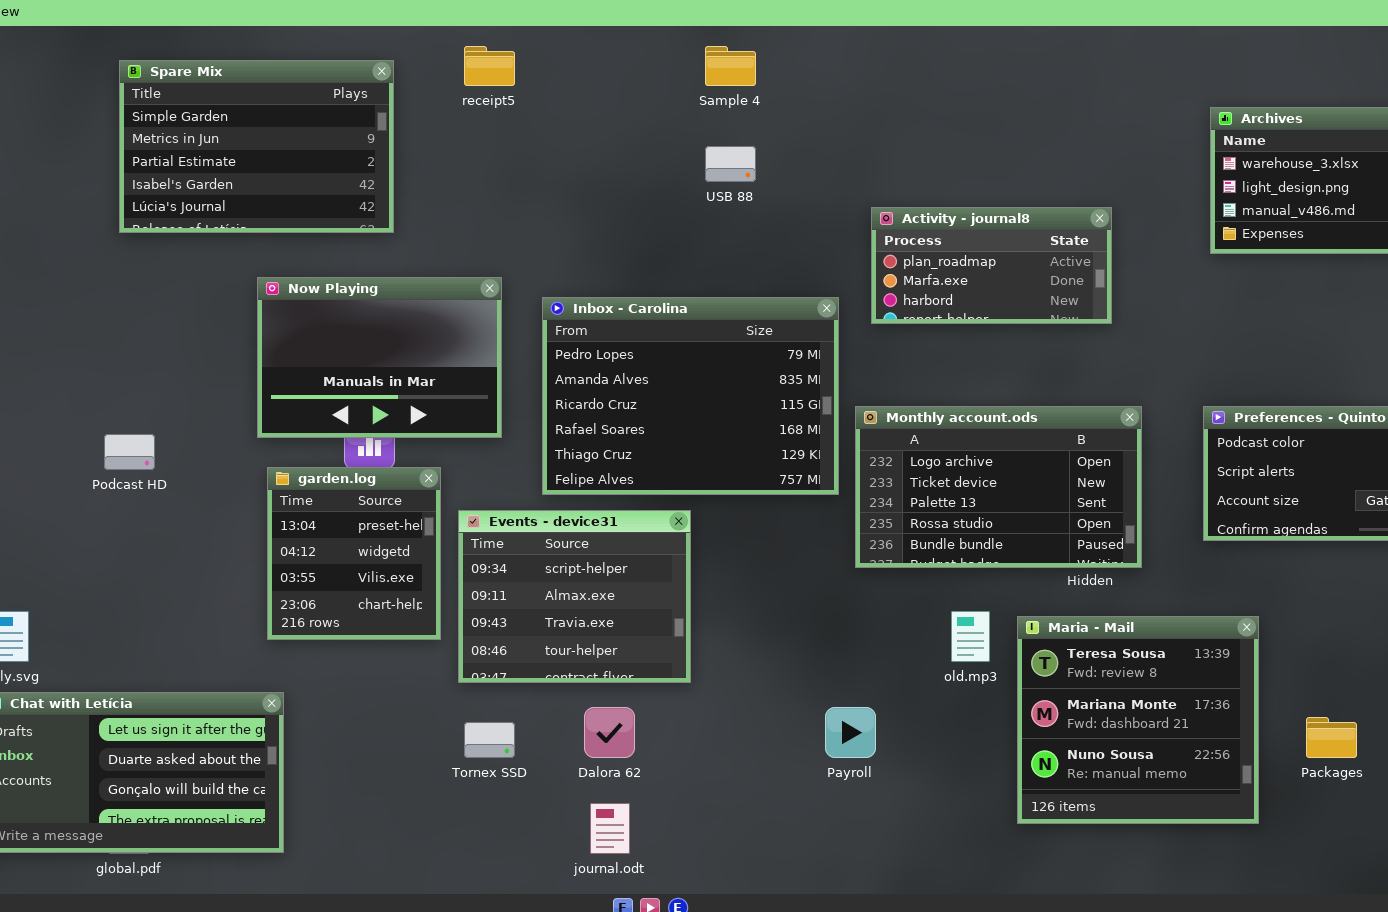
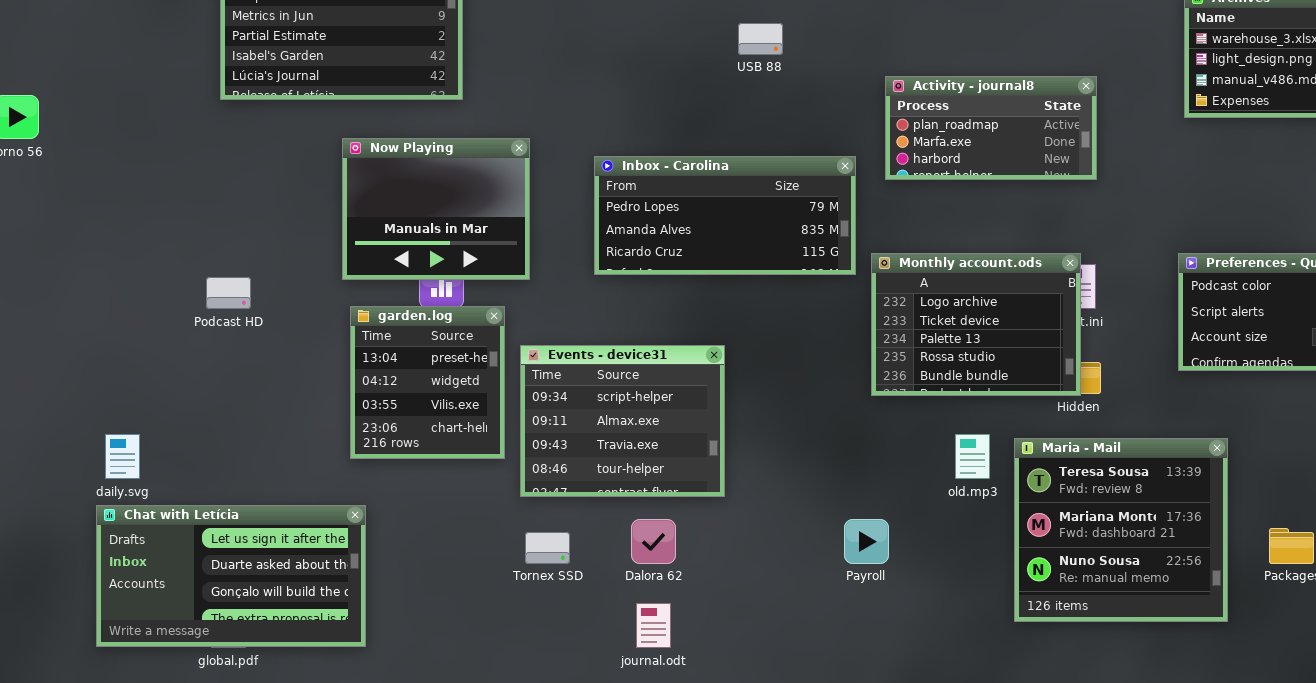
Now Playing: [257,277,502,438] -> [342,138,530,280], resized
Inbox - Carolina: [542,297,839,495] -> [594,156,856,275], resized
Monthly account.ods: [855,406,1142,568] -> [871,253,1081,396], resized

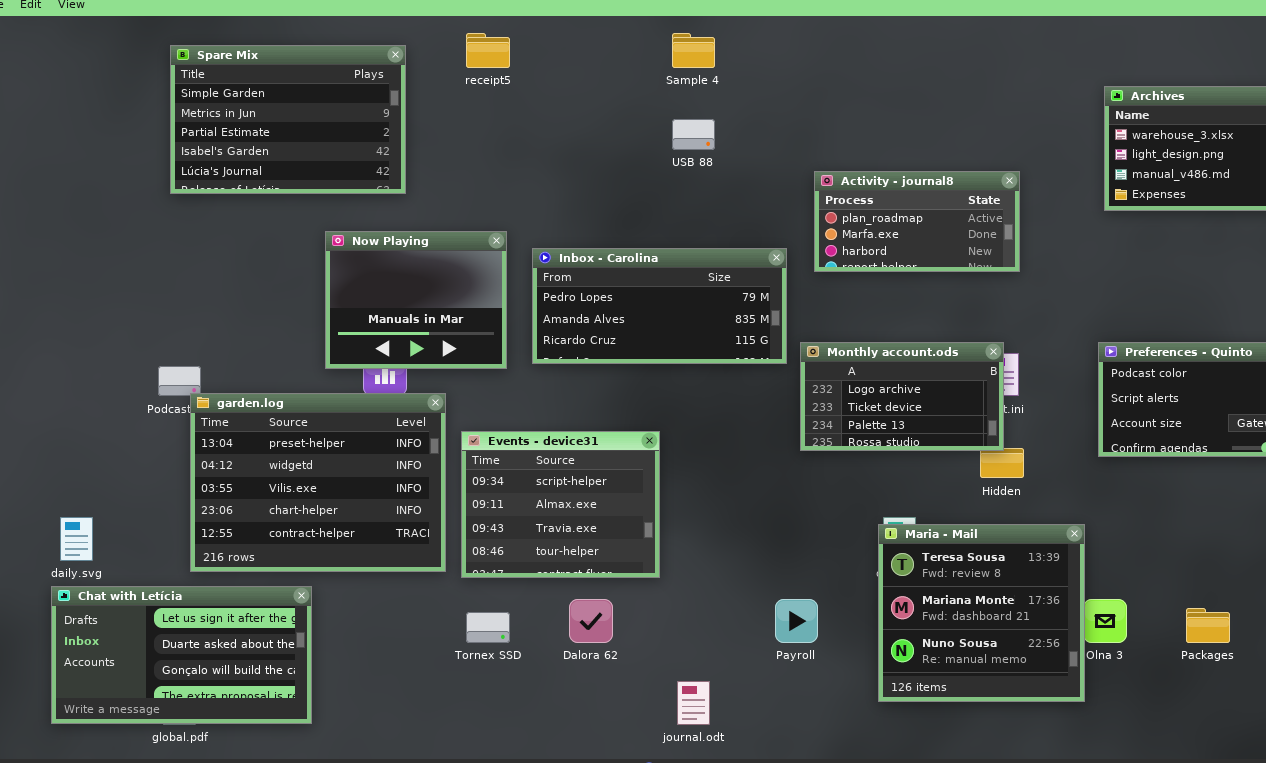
Now Playing: [342,138,530,280] -> [325,231,507,369], moved
Monthly account.ods: [871,253,1081,396] -> [800,342,1004,451], resized
garden.log: [350,306,505,459] -> [190,393,446,572], resized
Maria - Mail: [1014,438,1228,622] -> [878,524,1085,702], moved
journal.odt: [636,603,671,648] -> [677,681,710,725], moved

